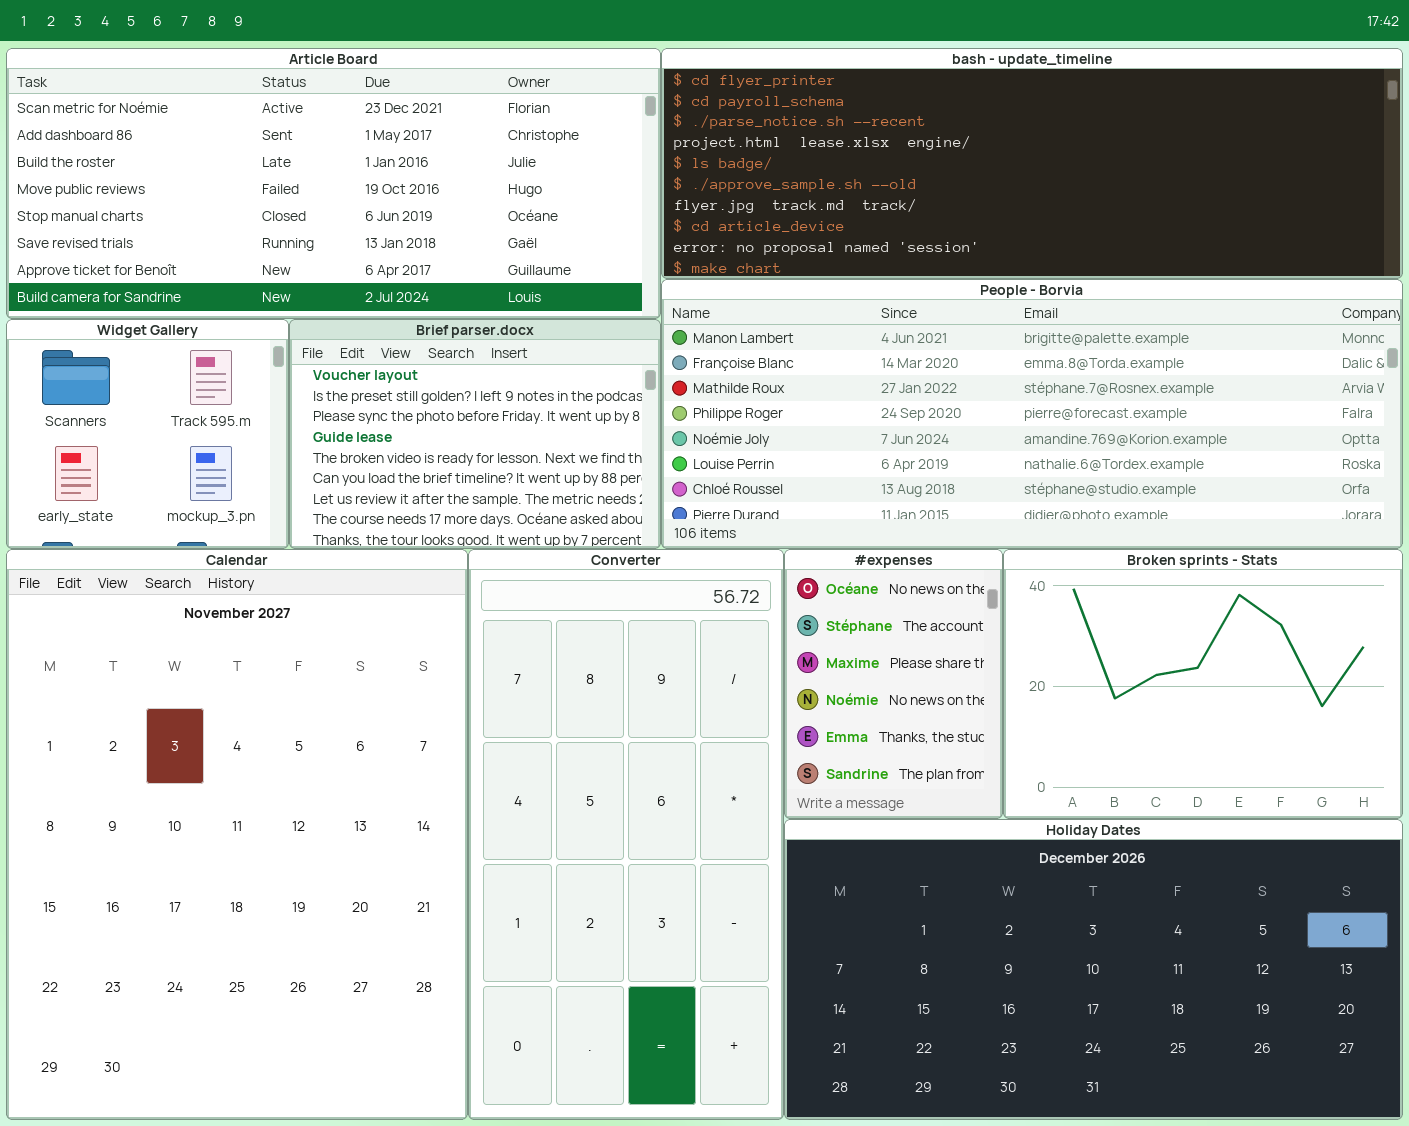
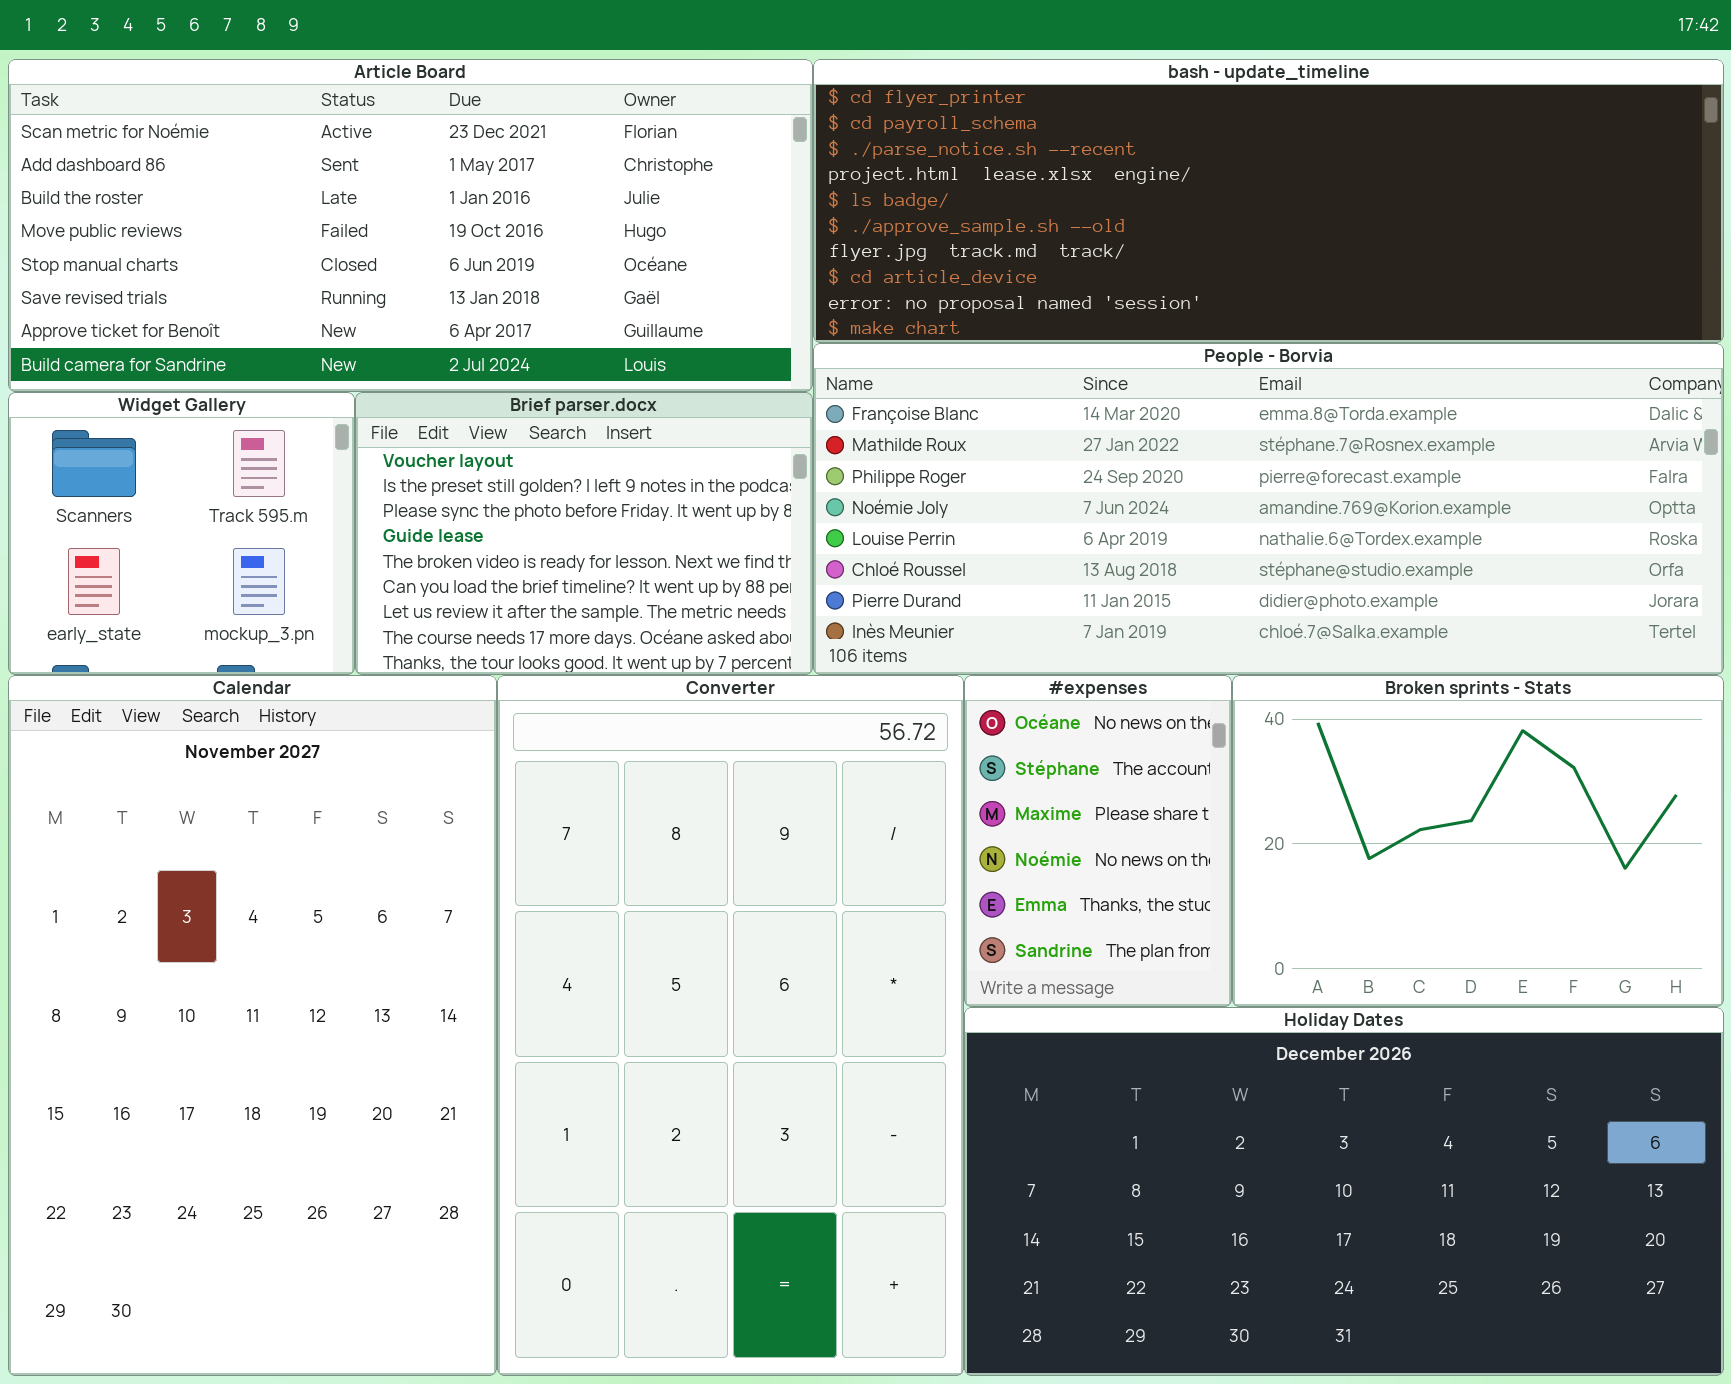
People - Borvia: [661,279,1403,549] -> [813,343,1724,675], scrolled down 1 row
Calendar: [6,549,468,1120] -> [8,675,497,1376], resized
Converter: [468,549,784,1120] -> [497,675,964,1376], resized

